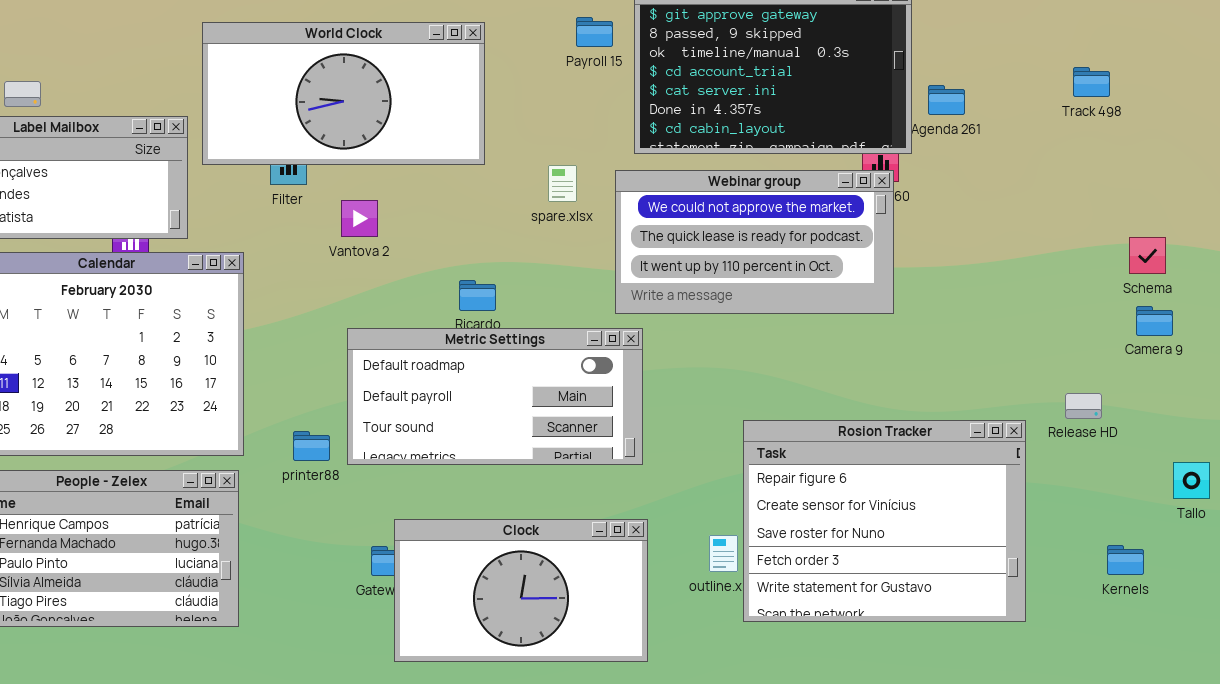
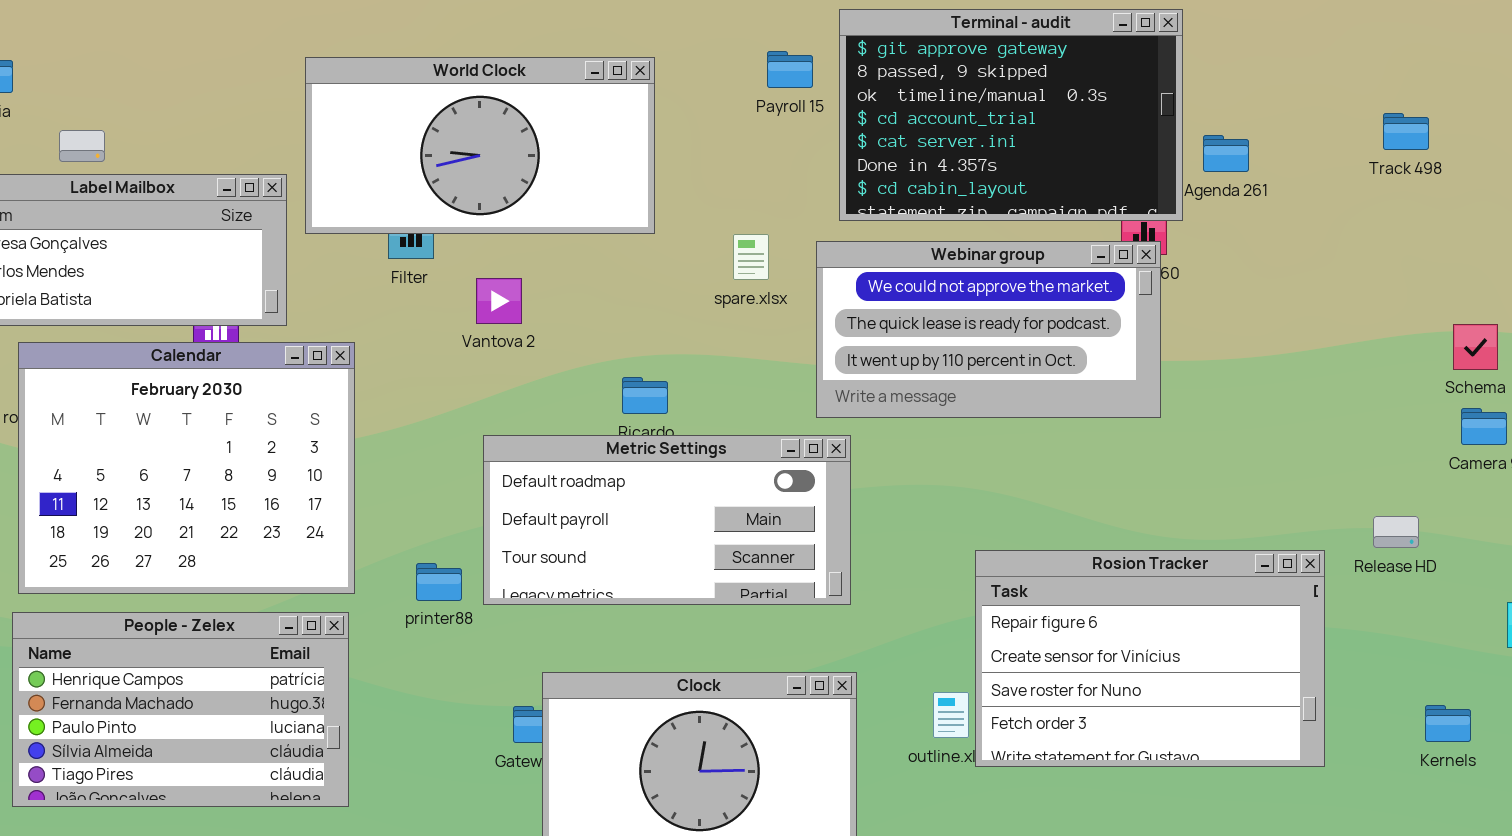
Rosion Tracker: [743,420,1026,622] -> [975,550,1325,767], resized

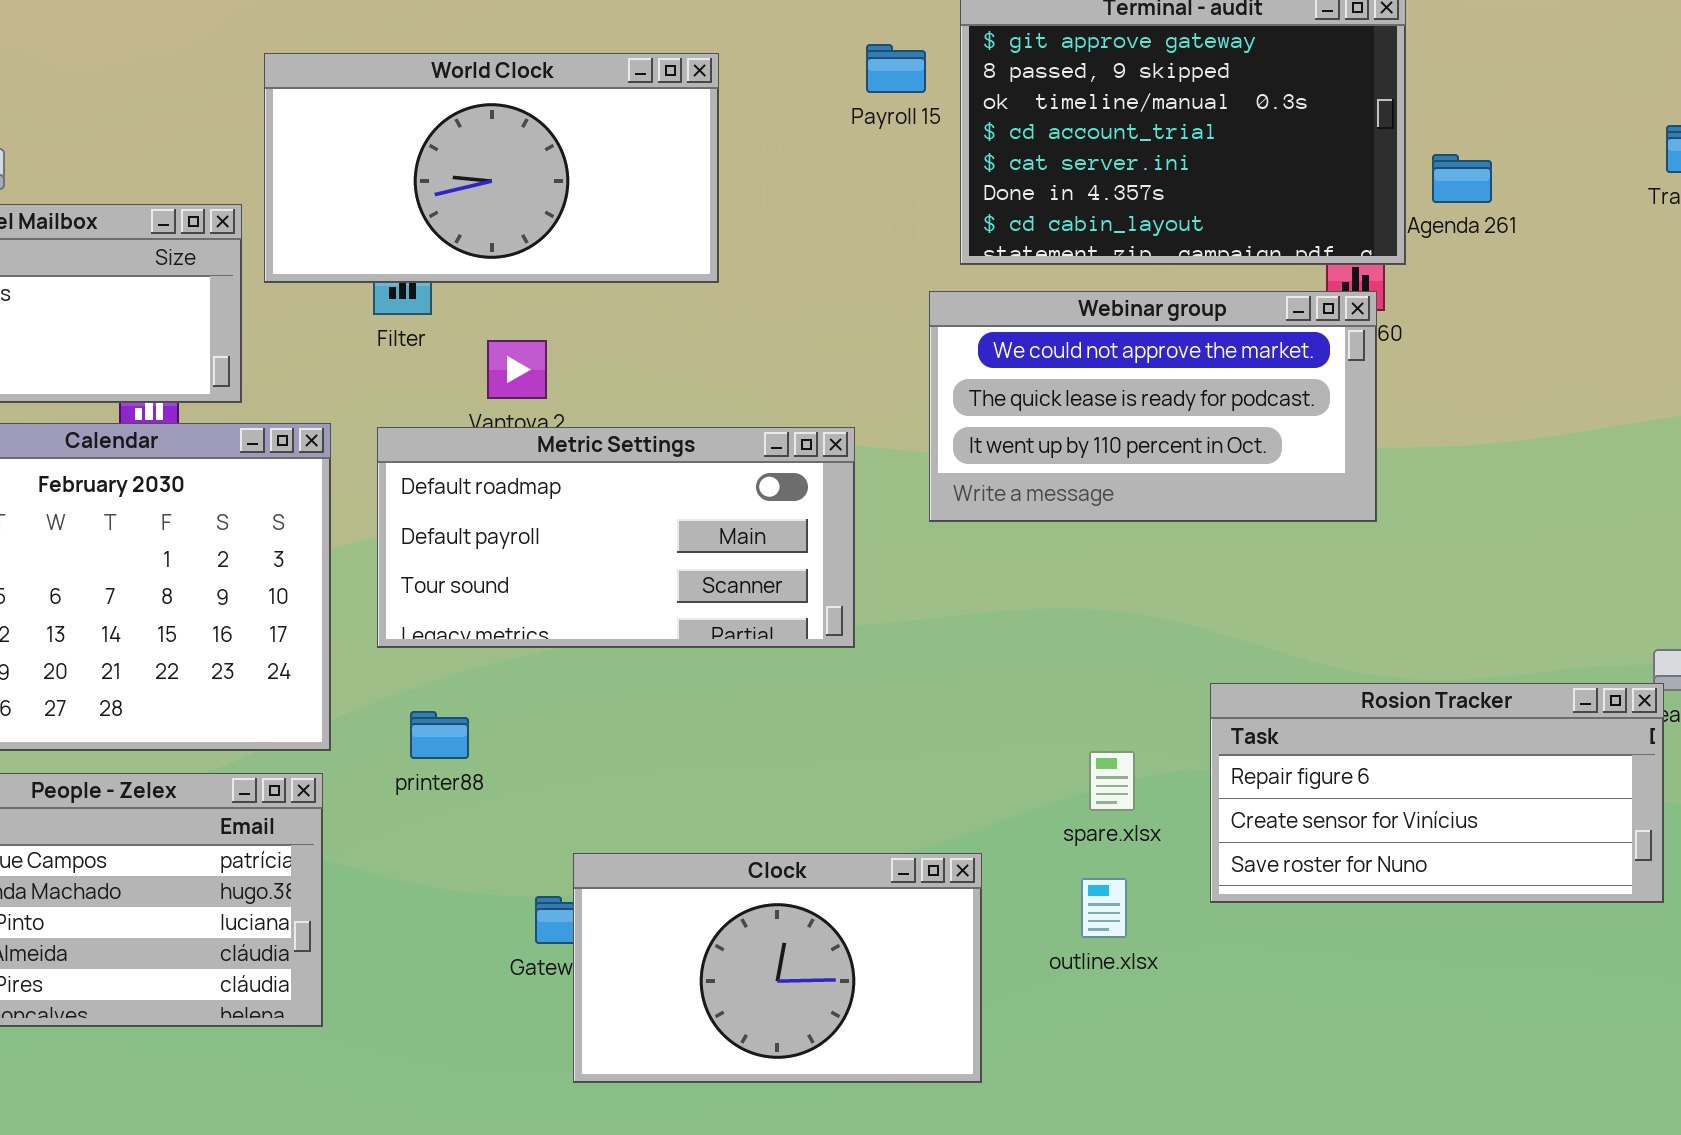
spare.xlsx: [733,234,769,280] -> [1089,751,1135,811], moved
Metric Settings: [483,435,851,605] -> [377,427,855,648], moved
Rosion Tracker: [975,550,1325,767] -> [1210,683,1664,903], moved, resized

